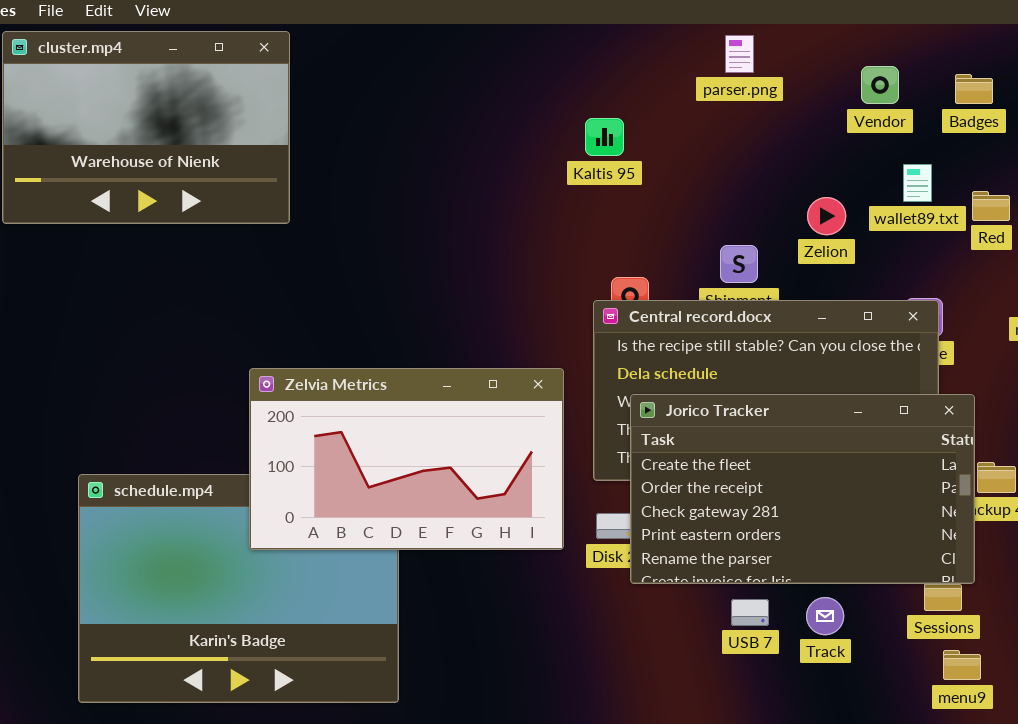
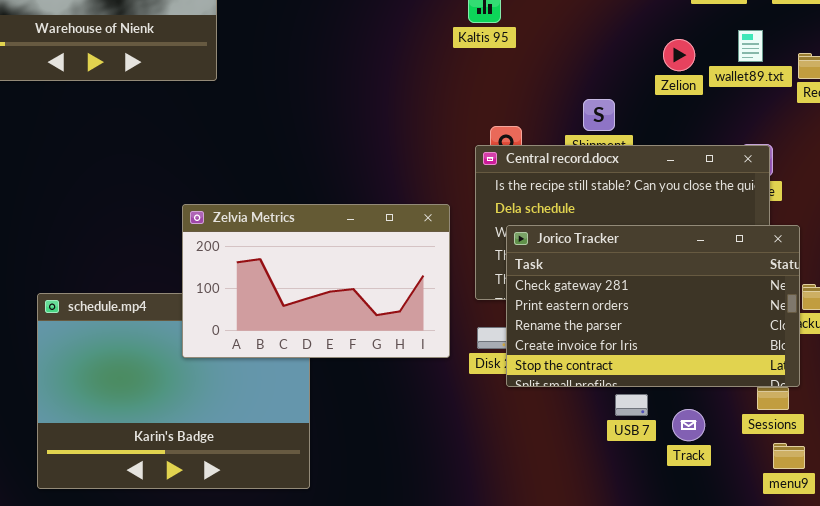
Zelion: [807,197,846,235] -> [663,39,695,71], moved
Jorico Tracker: [630,394,975,584] -> [506,225,800,387], scrolled down 2 rows
Track: [806,597,844,635] -> [672,409,705,441], moved
USB 7: [731,599,769,626] -> [615,394,648,416], moved

